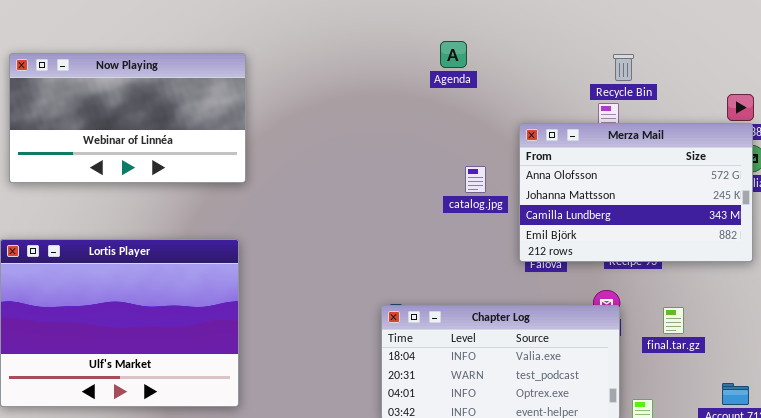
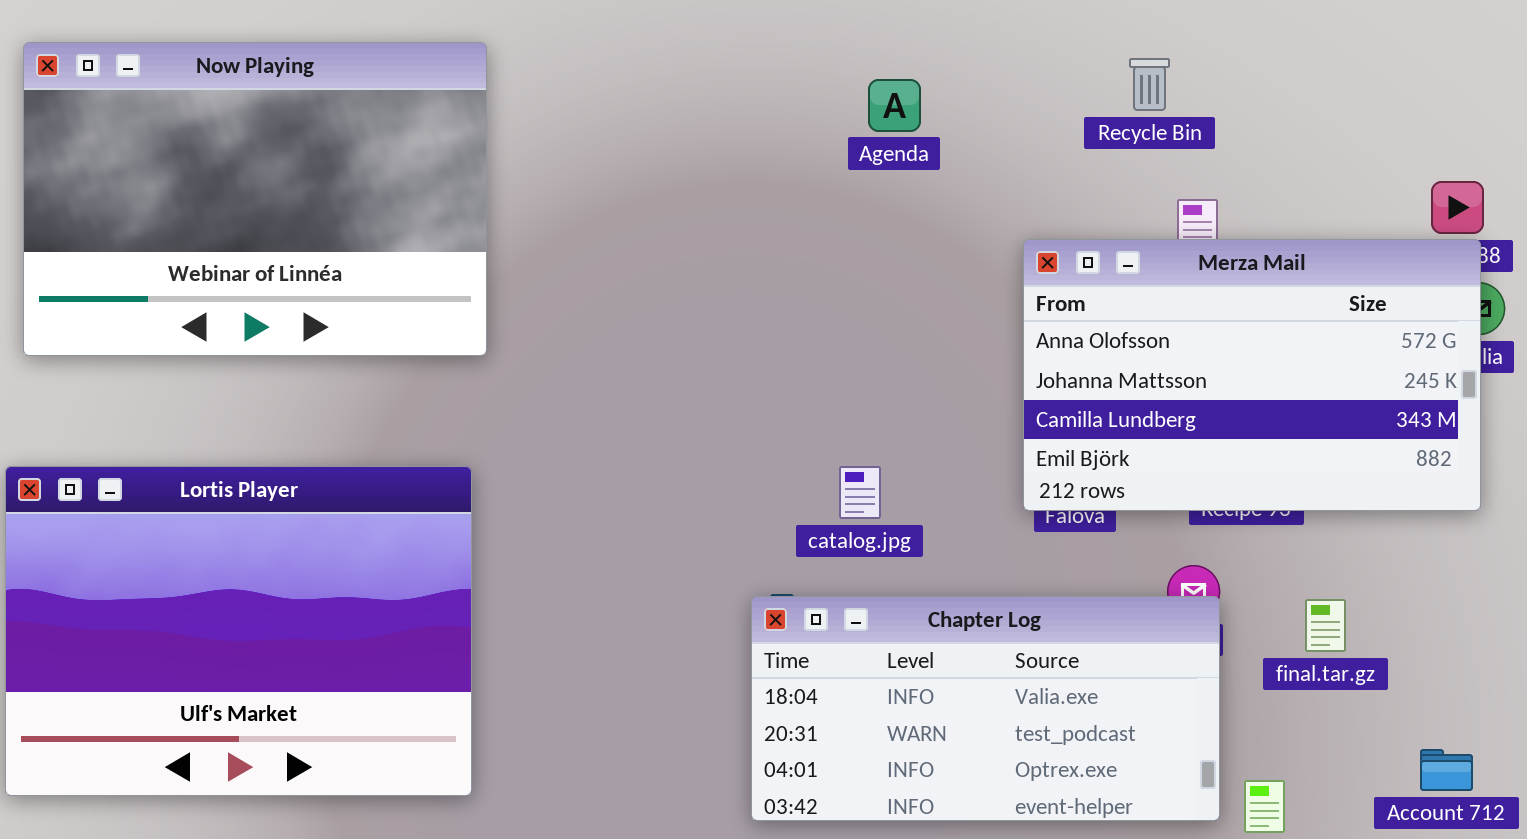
Now Playing: [9,53,246,183] -> [23,42,487,356], resized
Recycle Bin: [613,54,634,81] -> [1129,58,1170,111], moved
catalog.jpg: [465,166,486,193] -> [839,466,881,519], moved

